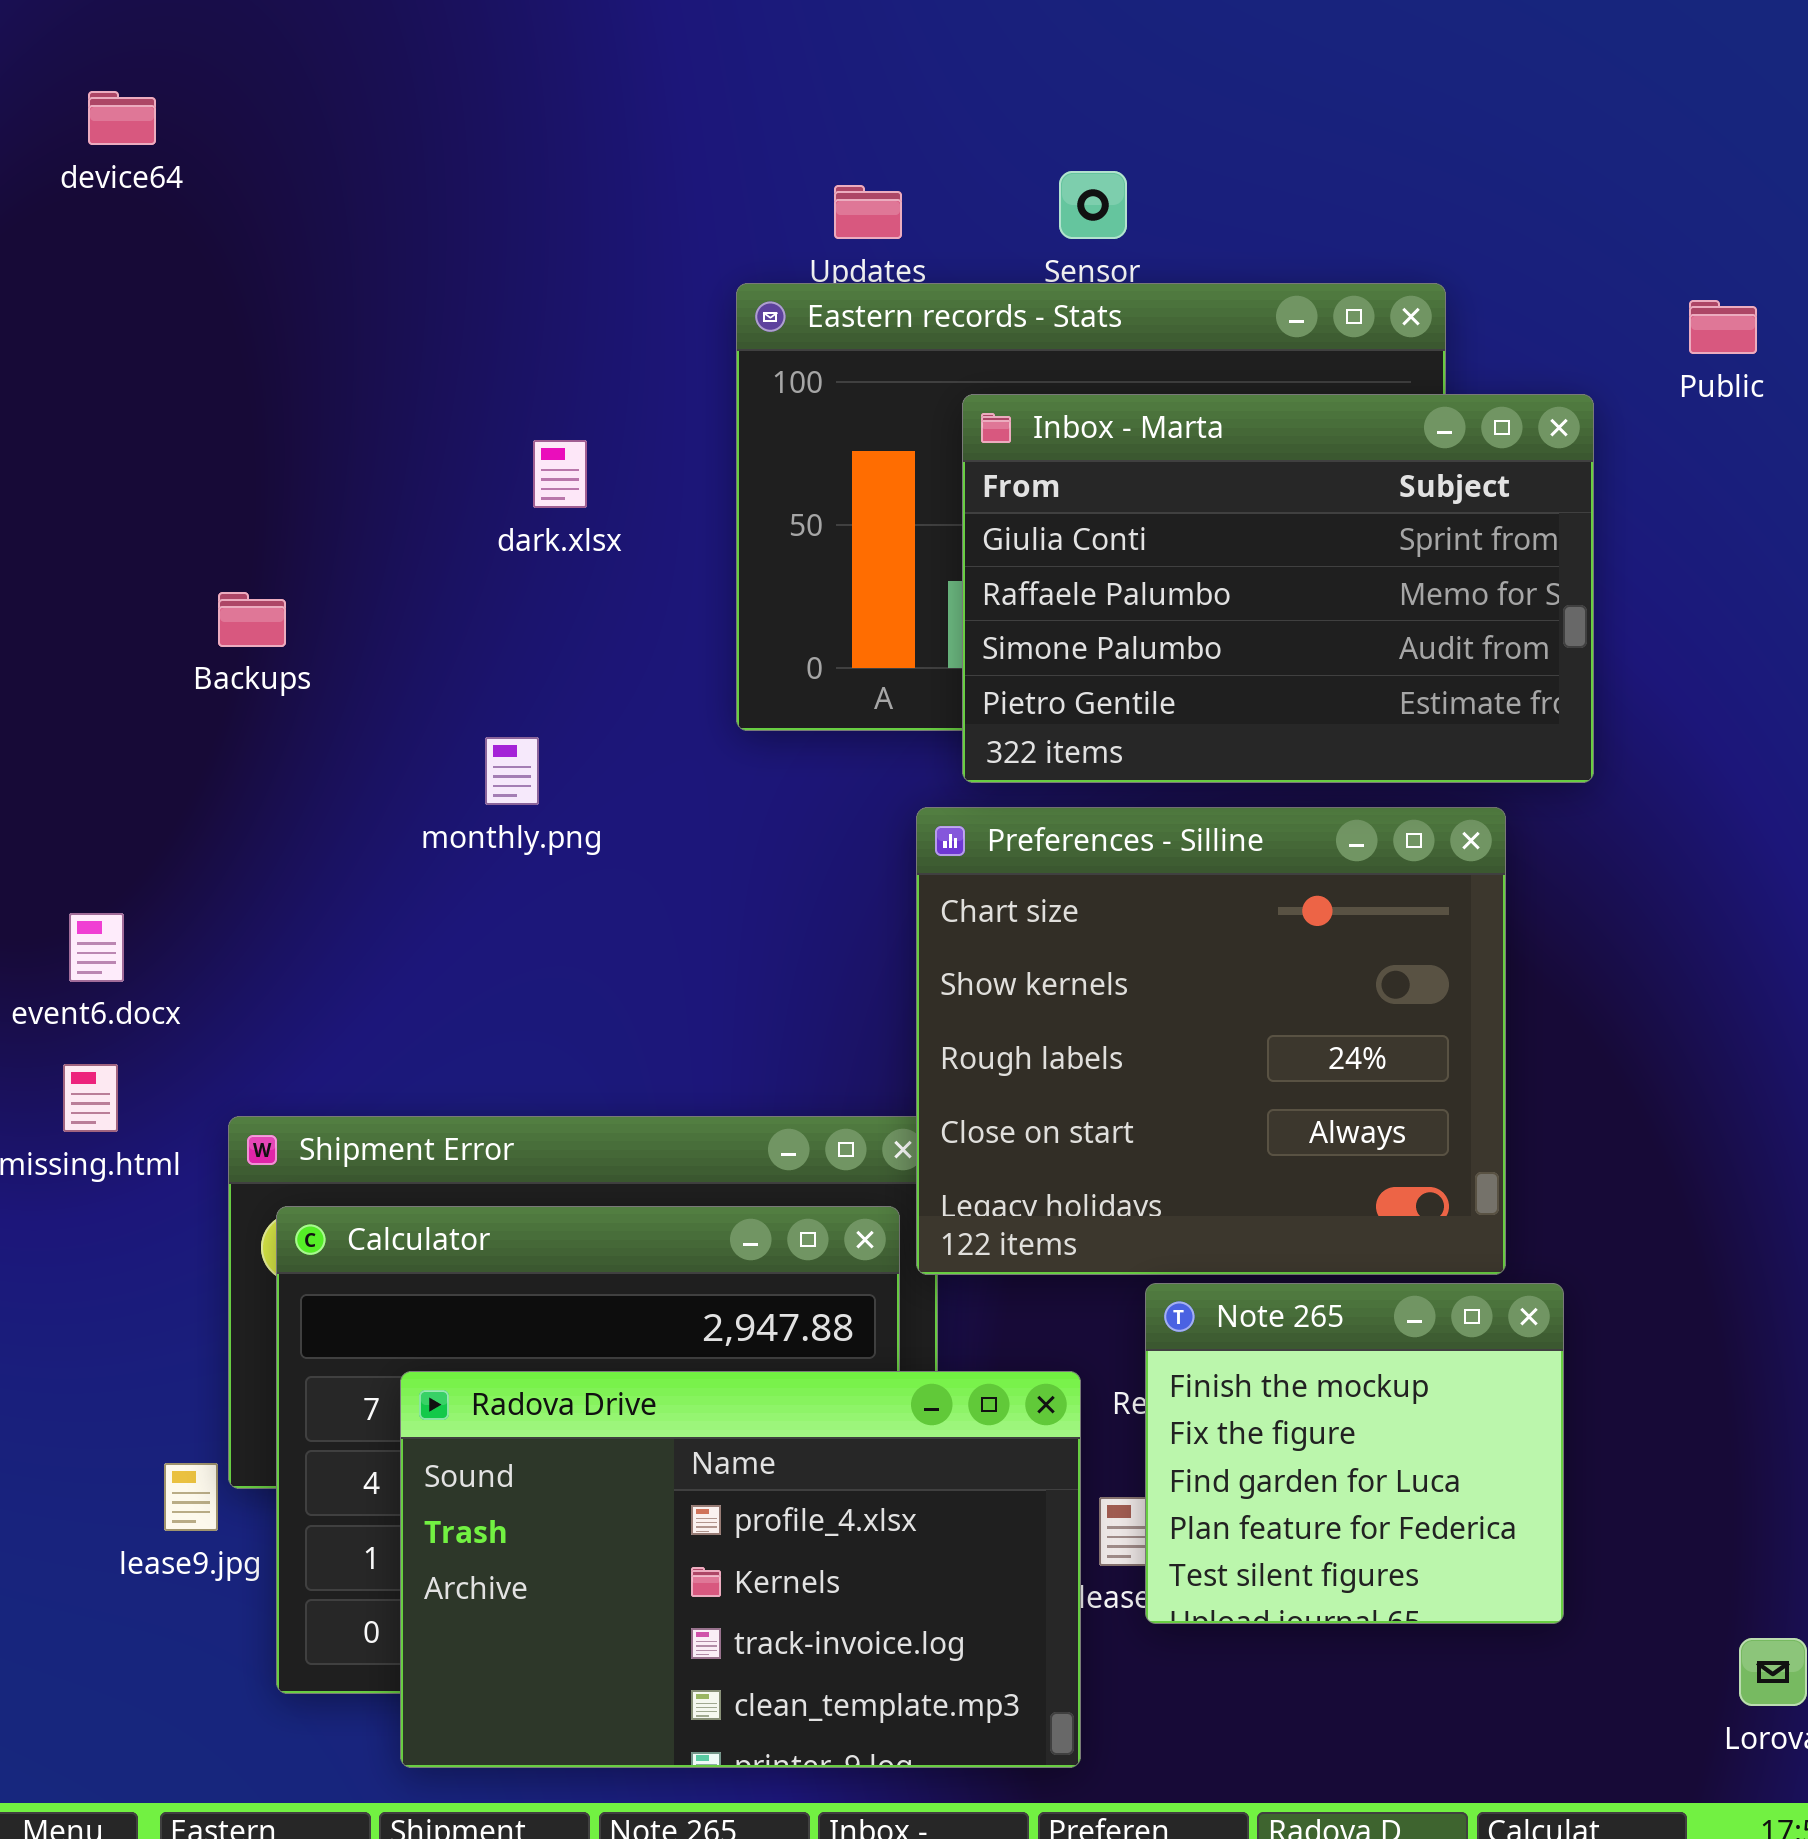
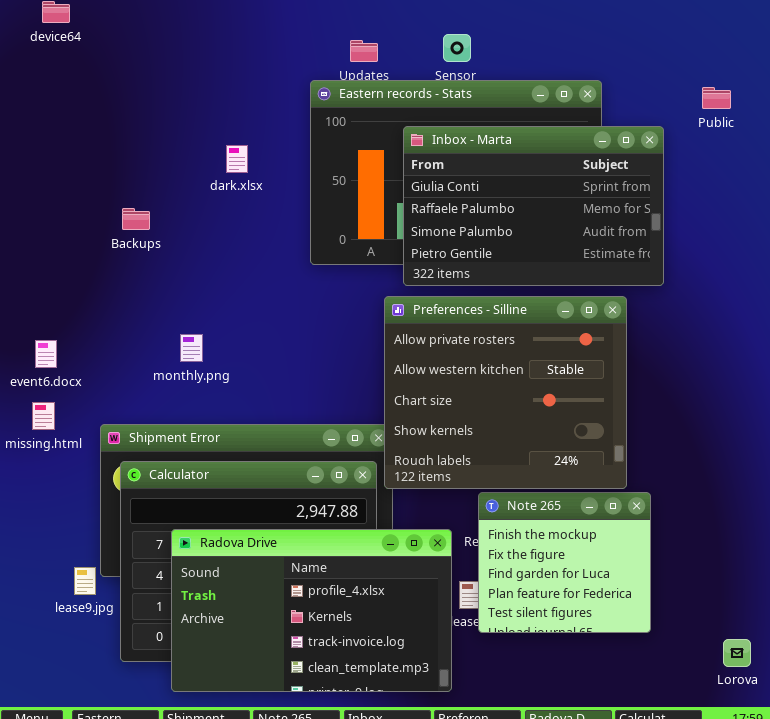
Backups: [218,592,286,647] -> [122,208,150,230], moved
monthly.png: [485,737,539,805] -> [180,334,203,362], moved
Preferences - Silline: [916,807,1506,1275] -> [384,296,627,489], scrolled up 2 rows

